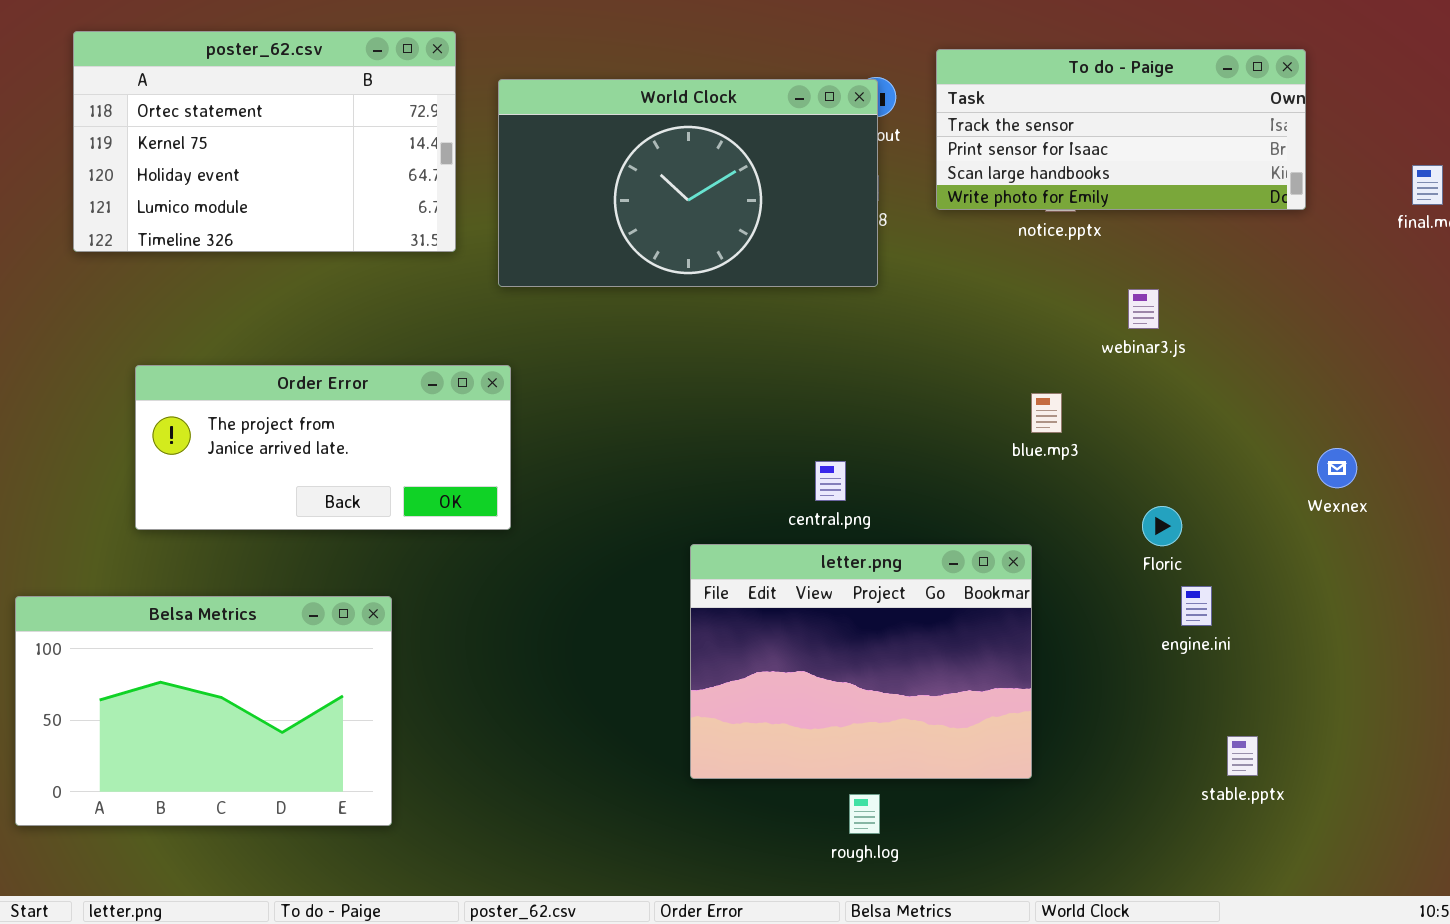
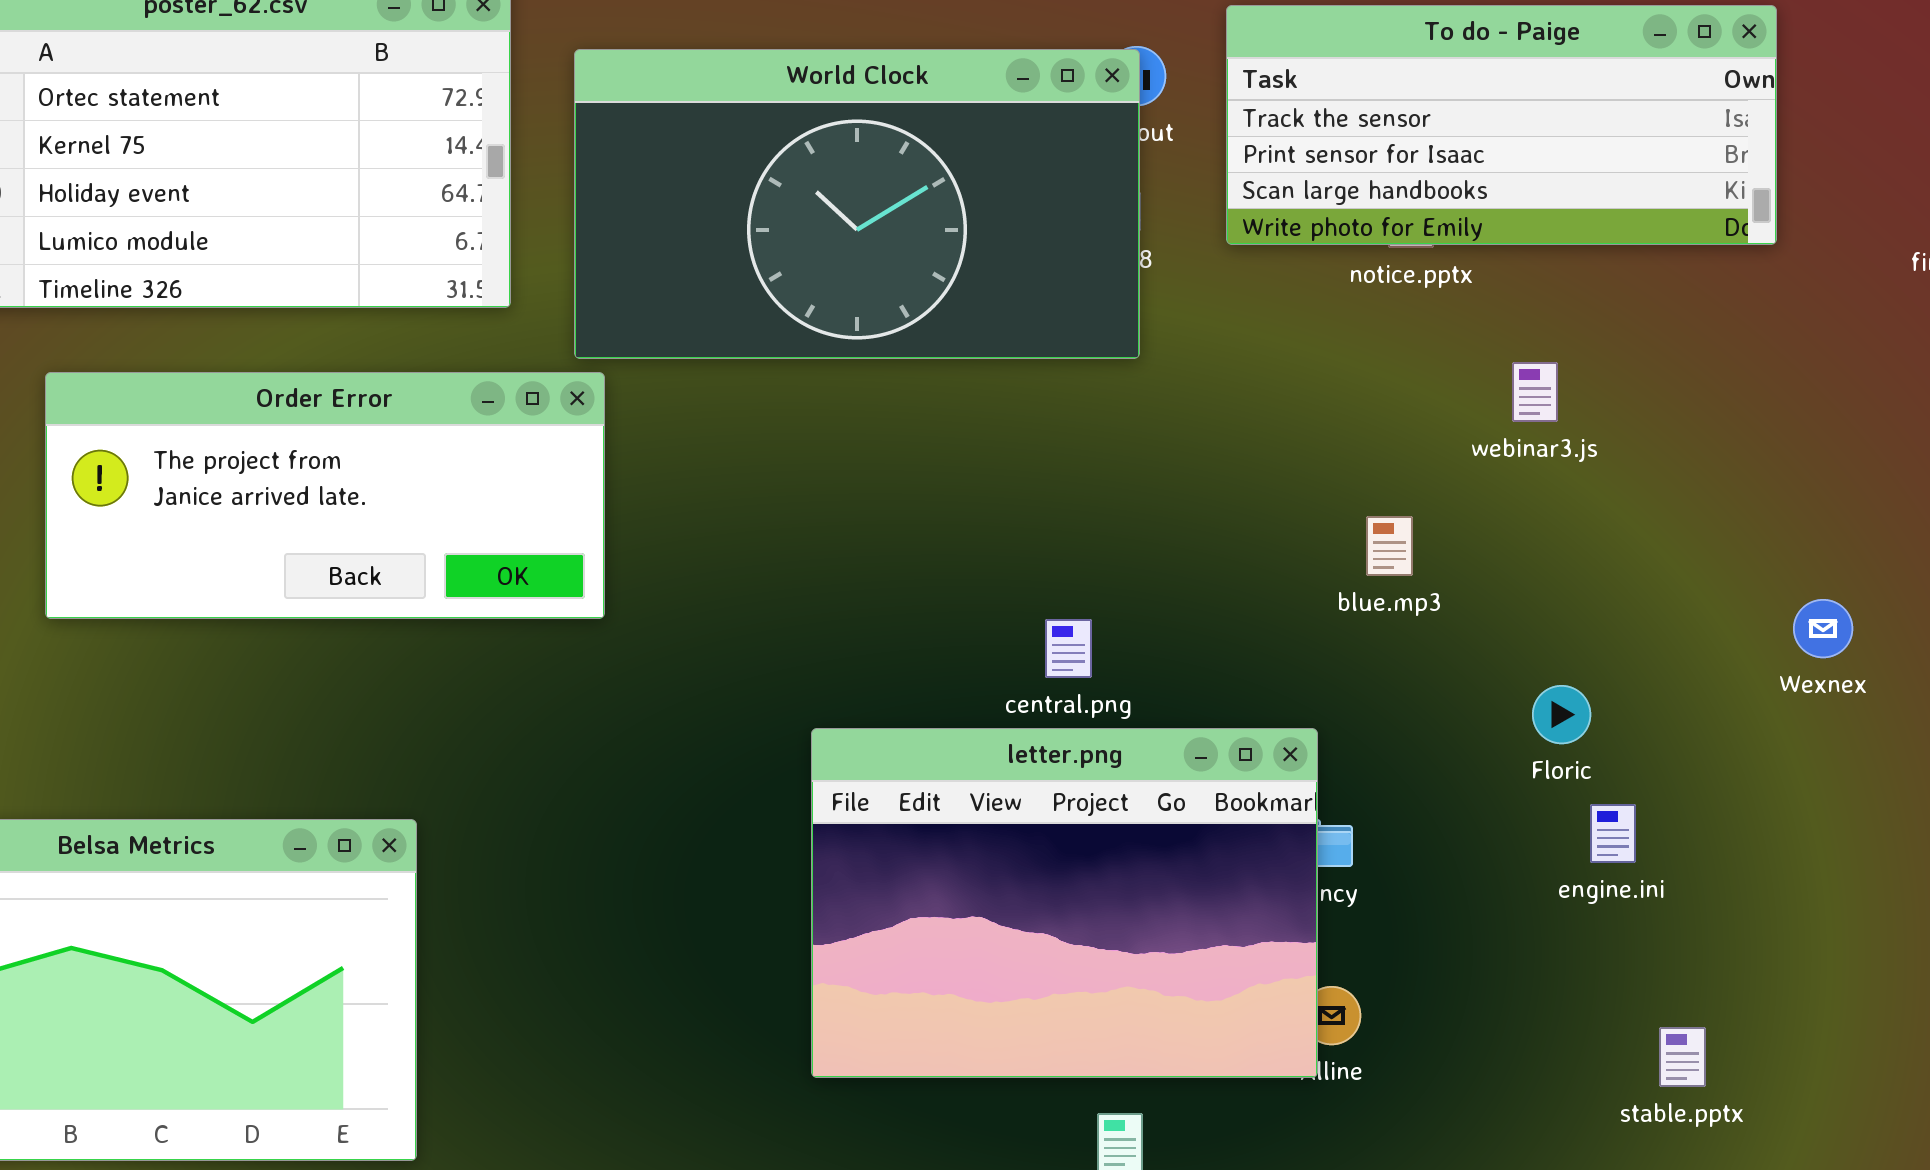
Order Error: [135,365,511,530] -> [45,372,605,619], moved
letter.png: [690,544,1032,779] -> [811,728,1318,1078], moved

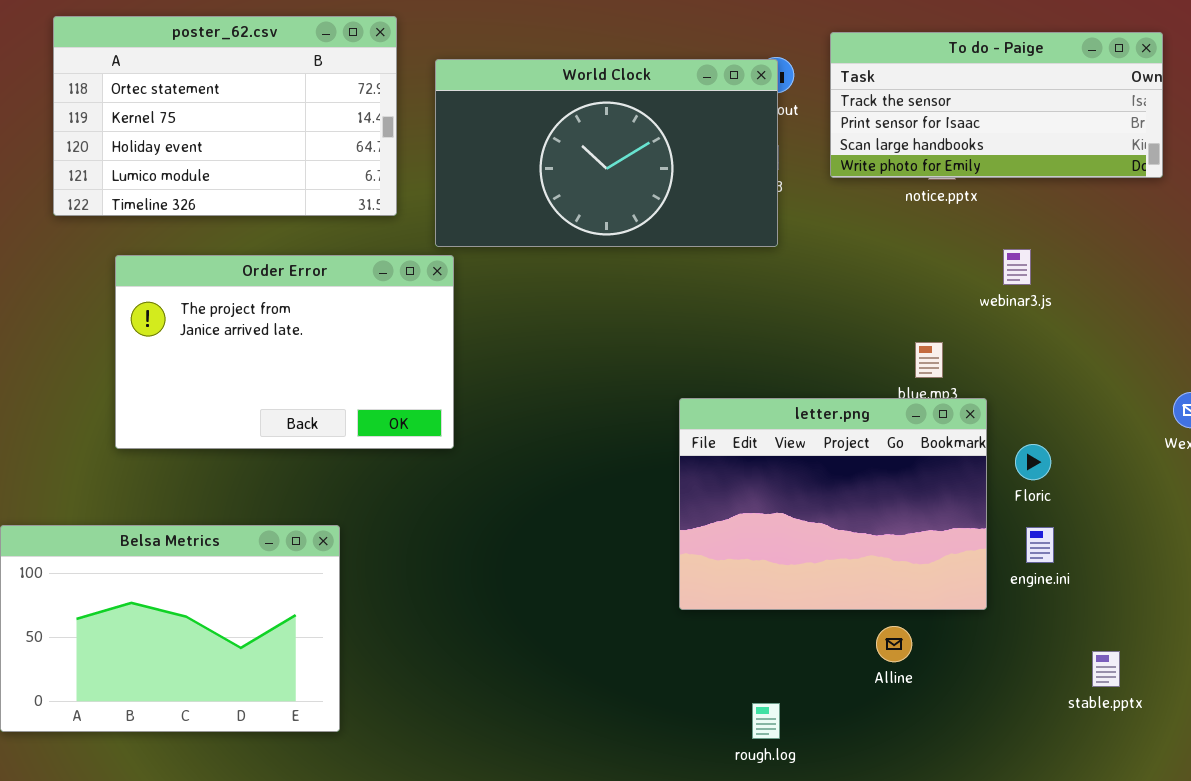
Order Error: [45,372,605,619] -> [115,255,454,449], resized
letter.png: [811,728,1318,1078] -> [679,398,987,610], moved
engine.ini: [1590,804,1636,863] -> [1026,527,1054,563], moved

